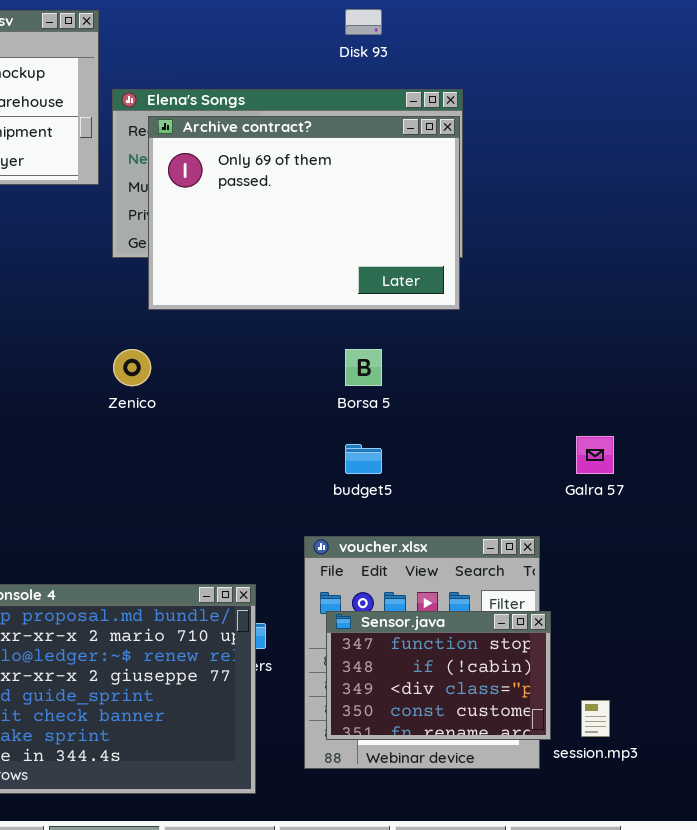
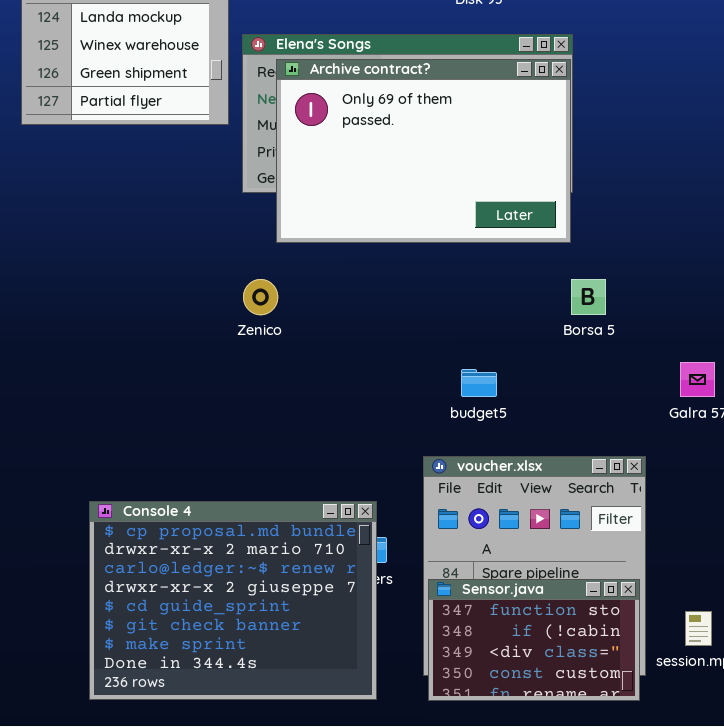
Borsa 5: [345,349,382,386] -> [571,279,606,315], moved
Sensor.java: [326,611,551,740] -> [428,579,640,701], moved

